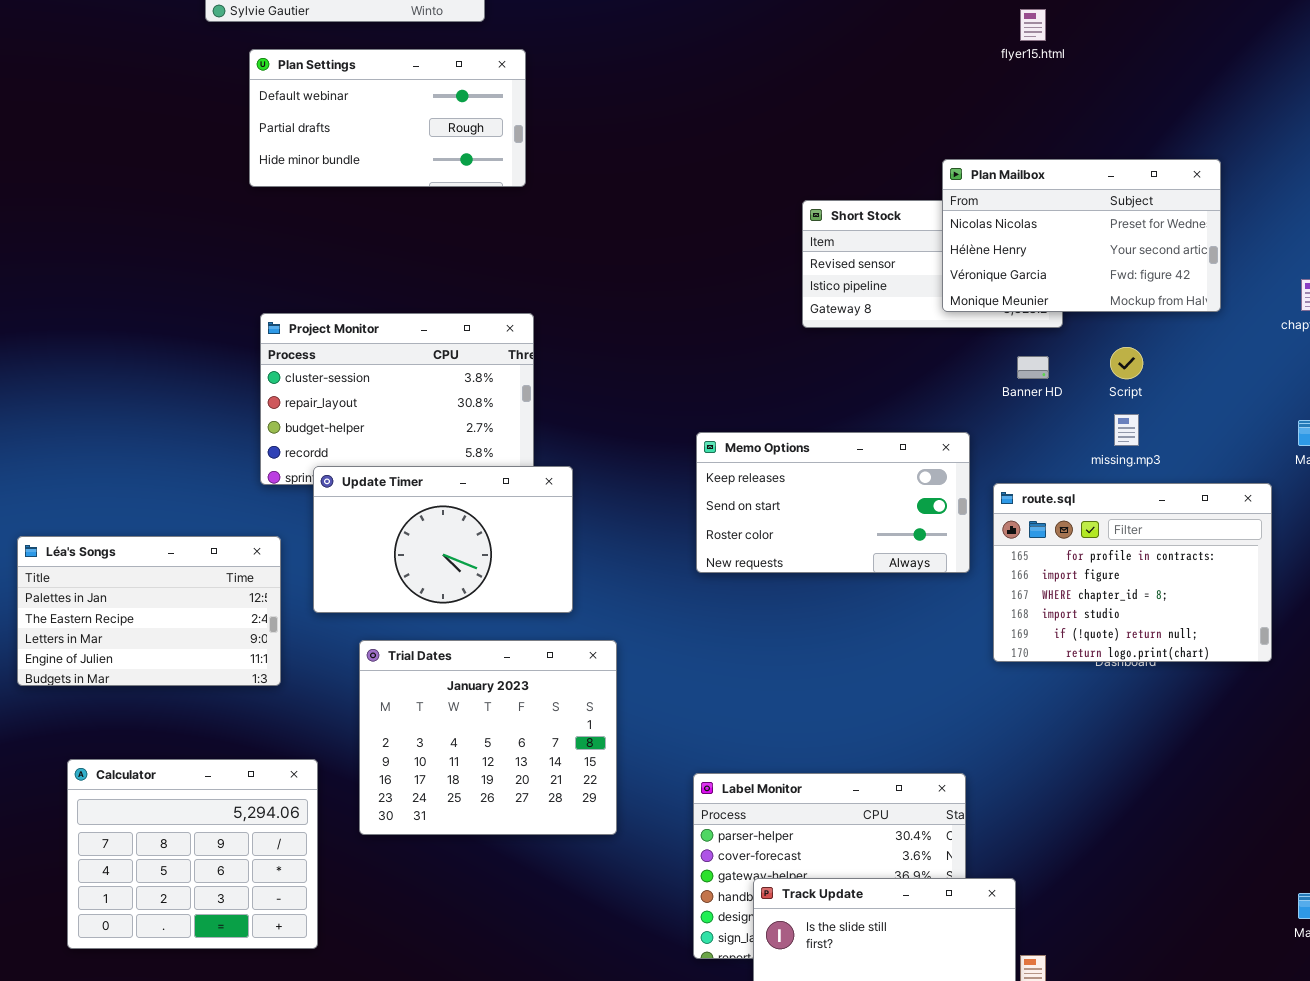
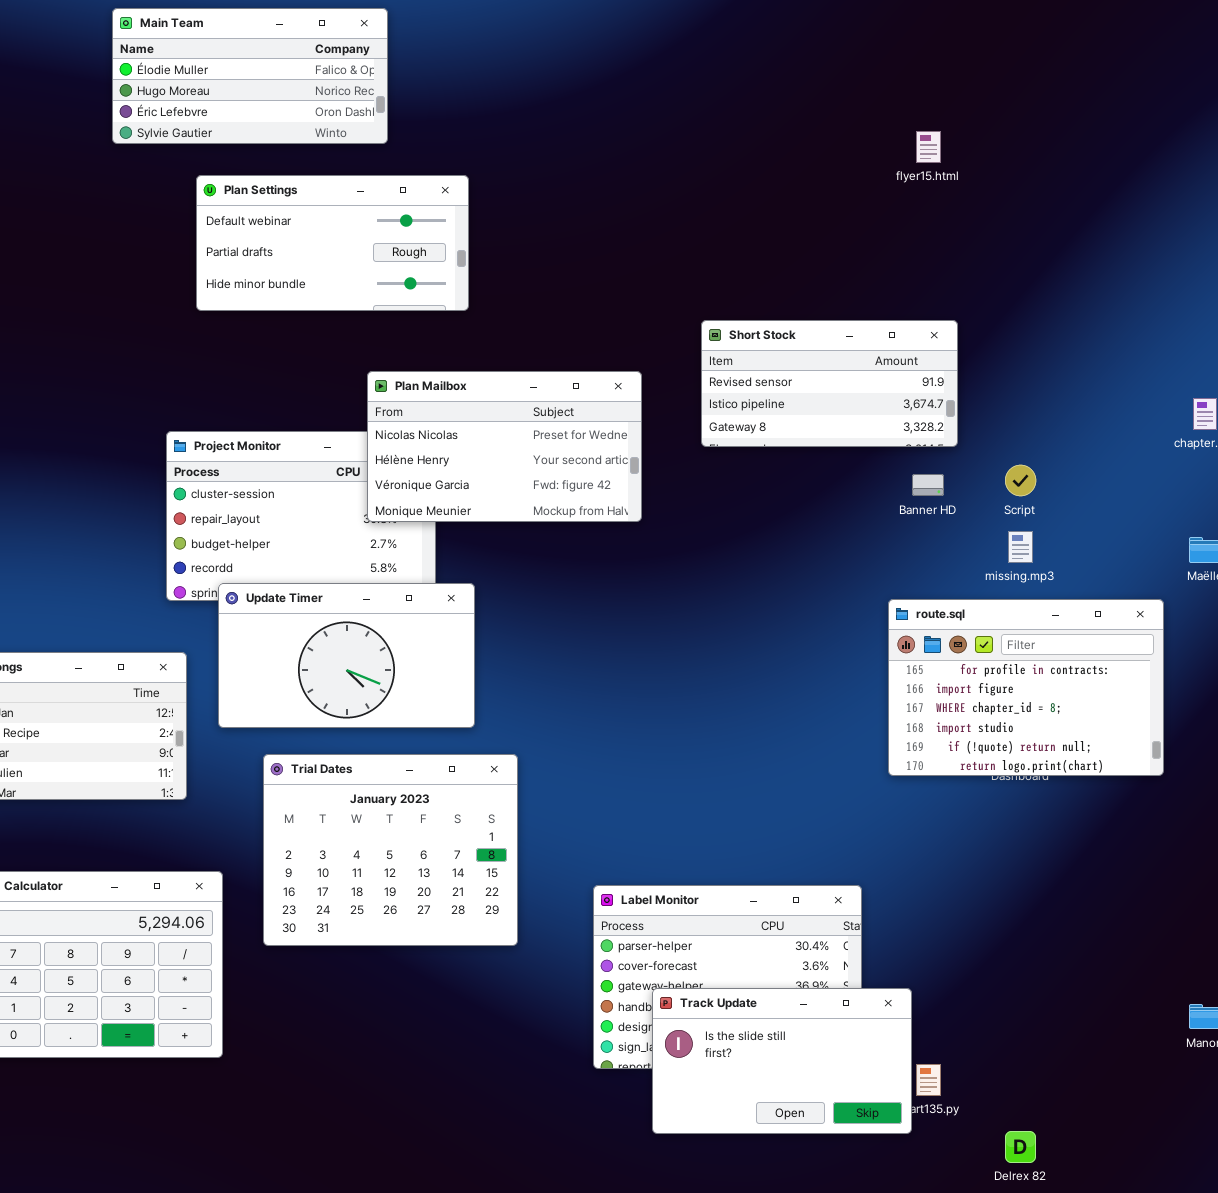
Plan Settings: [249,49,526,187] -> [196,175,469,311], moved
Plan Mailbox: [942,159,1221,312] -> [367,371,642,522], moved
Memo Options: [696,432,970,573] -> none, closed

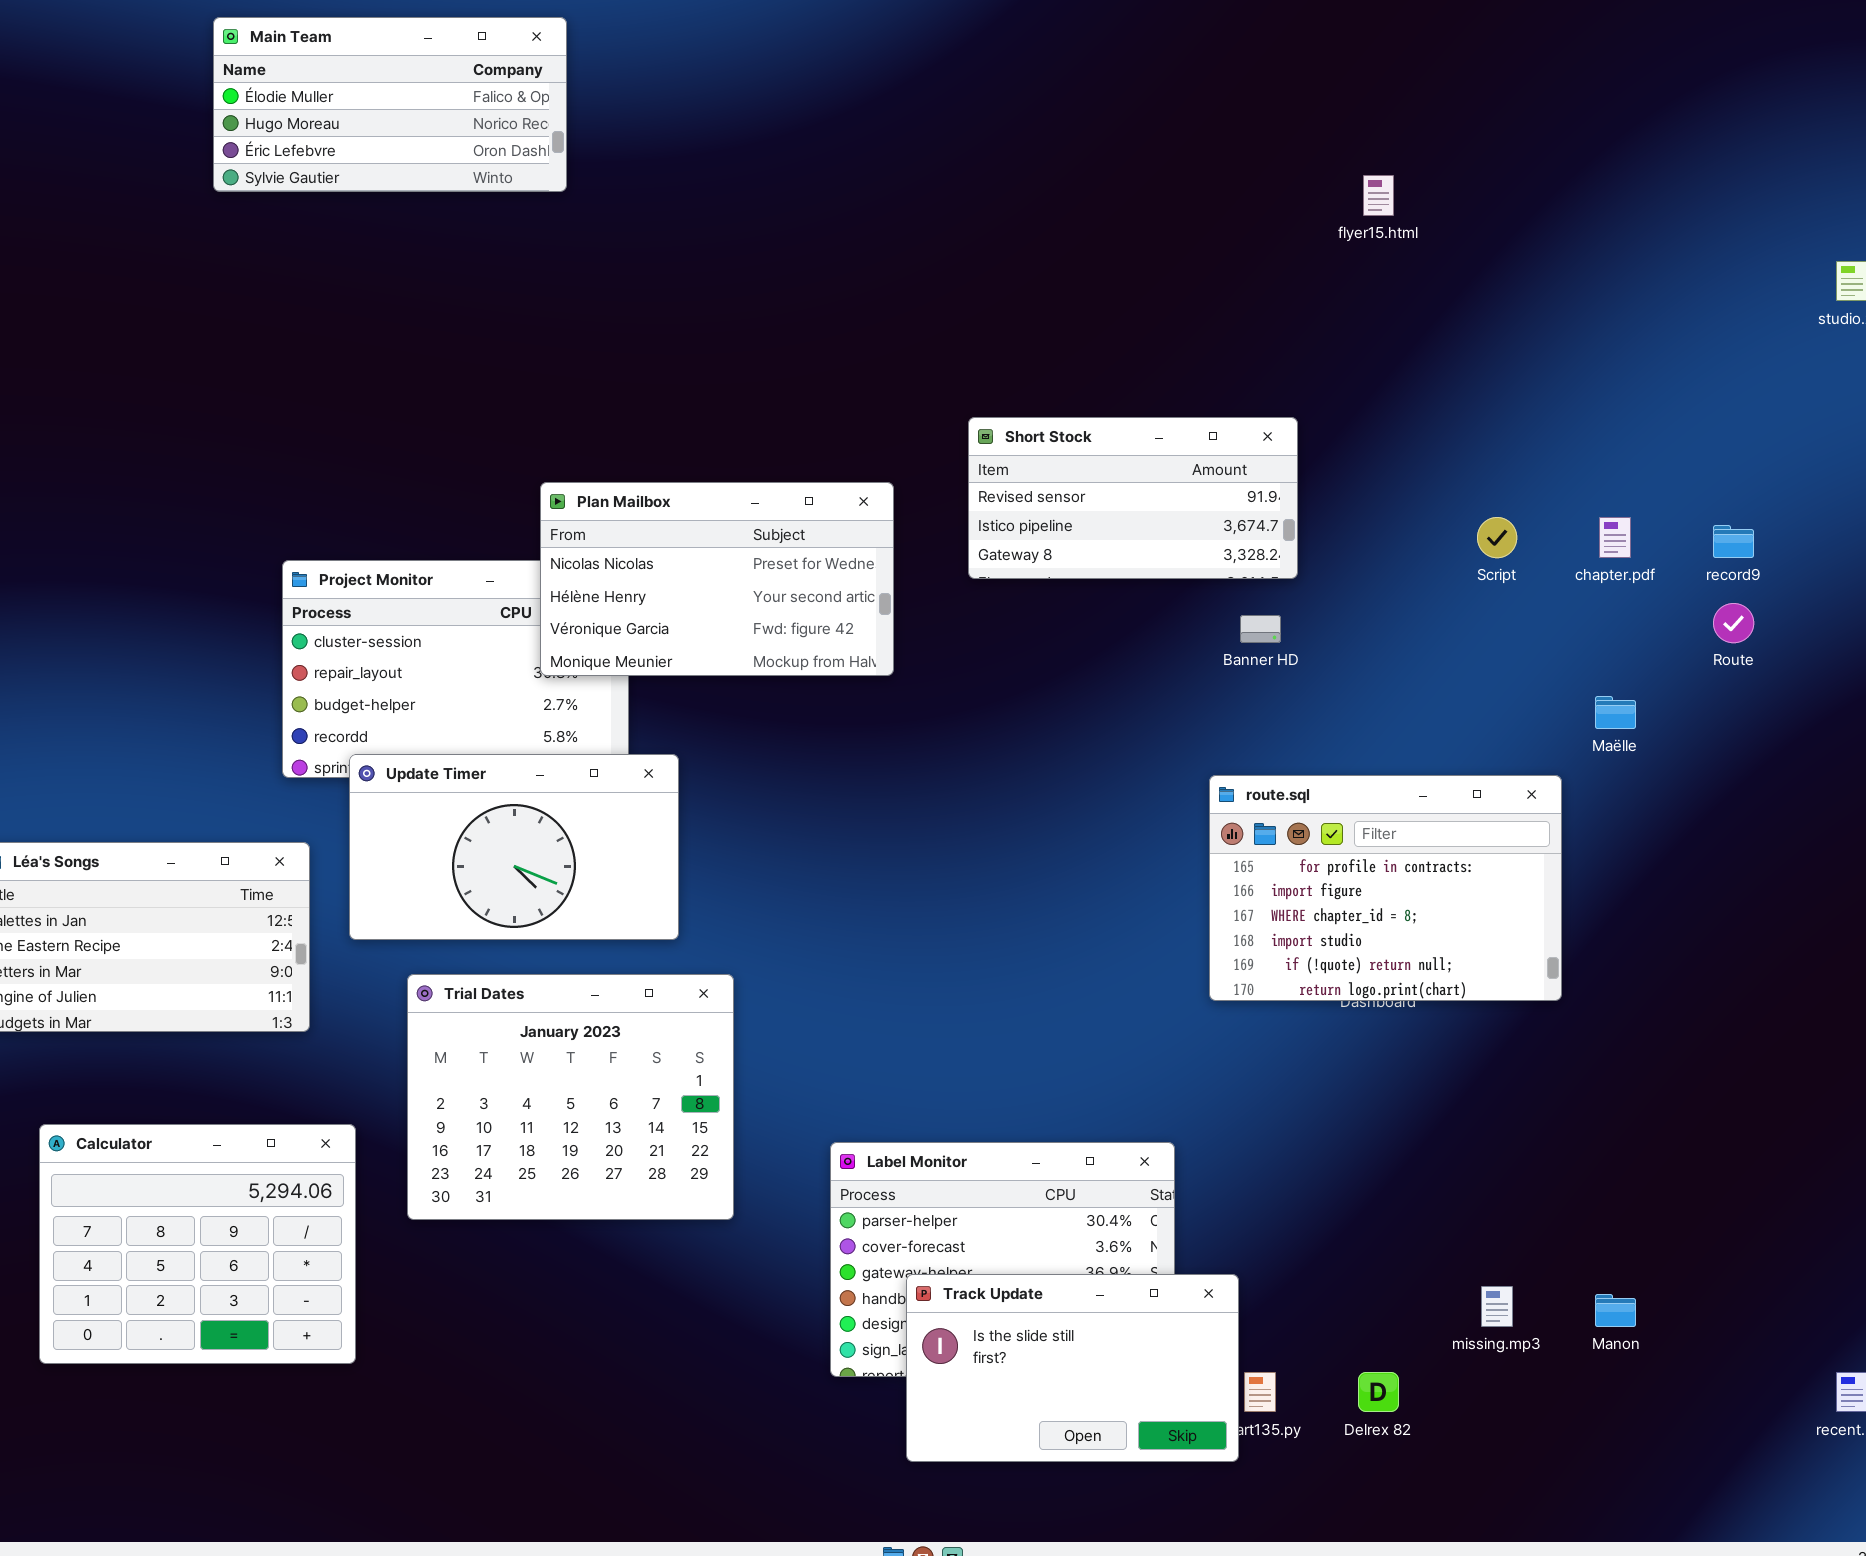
flyer15.html: [916,131,941,163] -> [1363,175,1394,216], moved
Plan Settings: [196,175,469,311] -> none, closed
Script: [1005,465,1036,496] -> [1477,517,1517,558], moved
missing.mp3: [1008,531,1033,563] -> [1481,1286,1513,1327], moved
Delrex 82: [1005,1131,1036,1163] -> [1358,1372,1399,1412], moved

